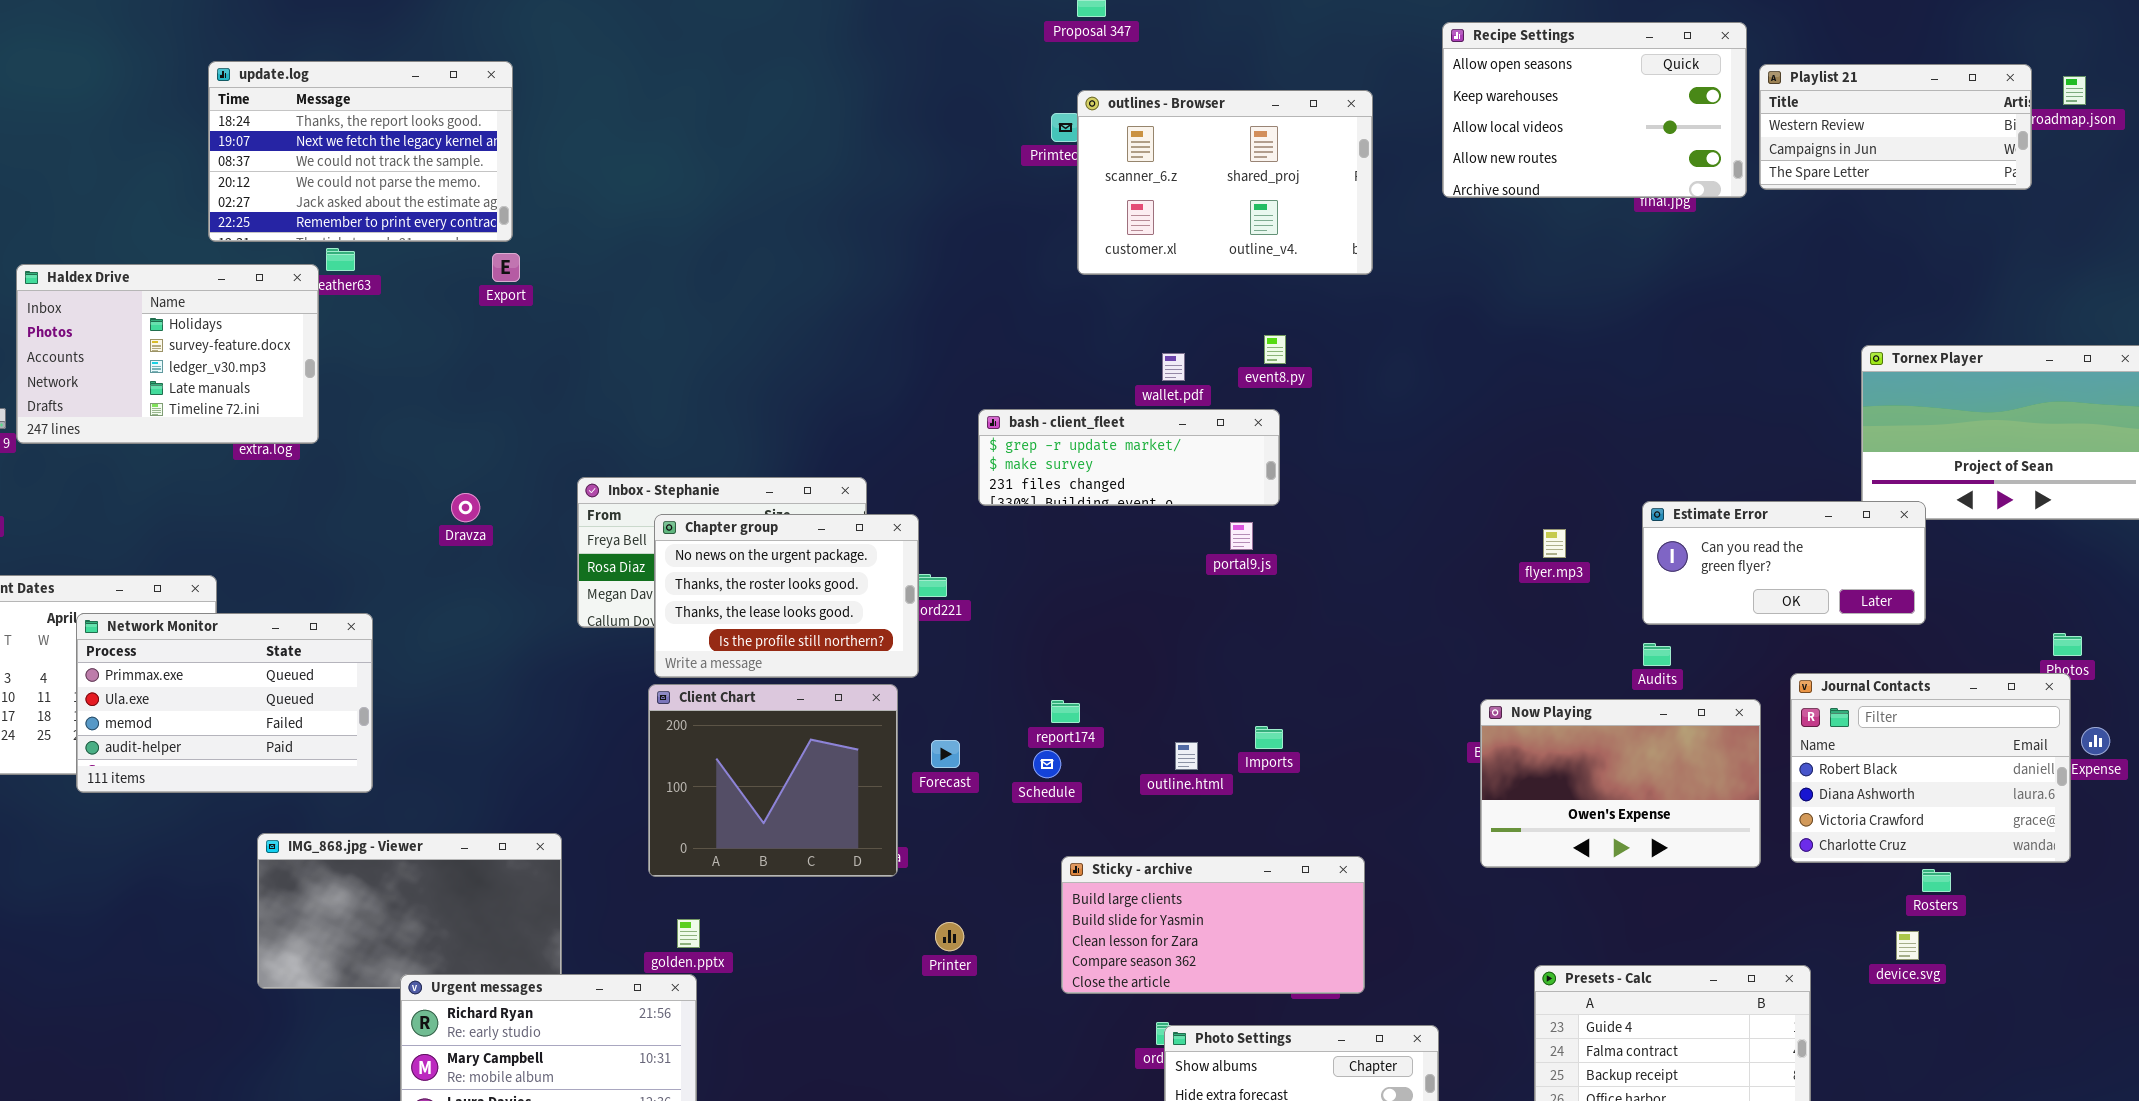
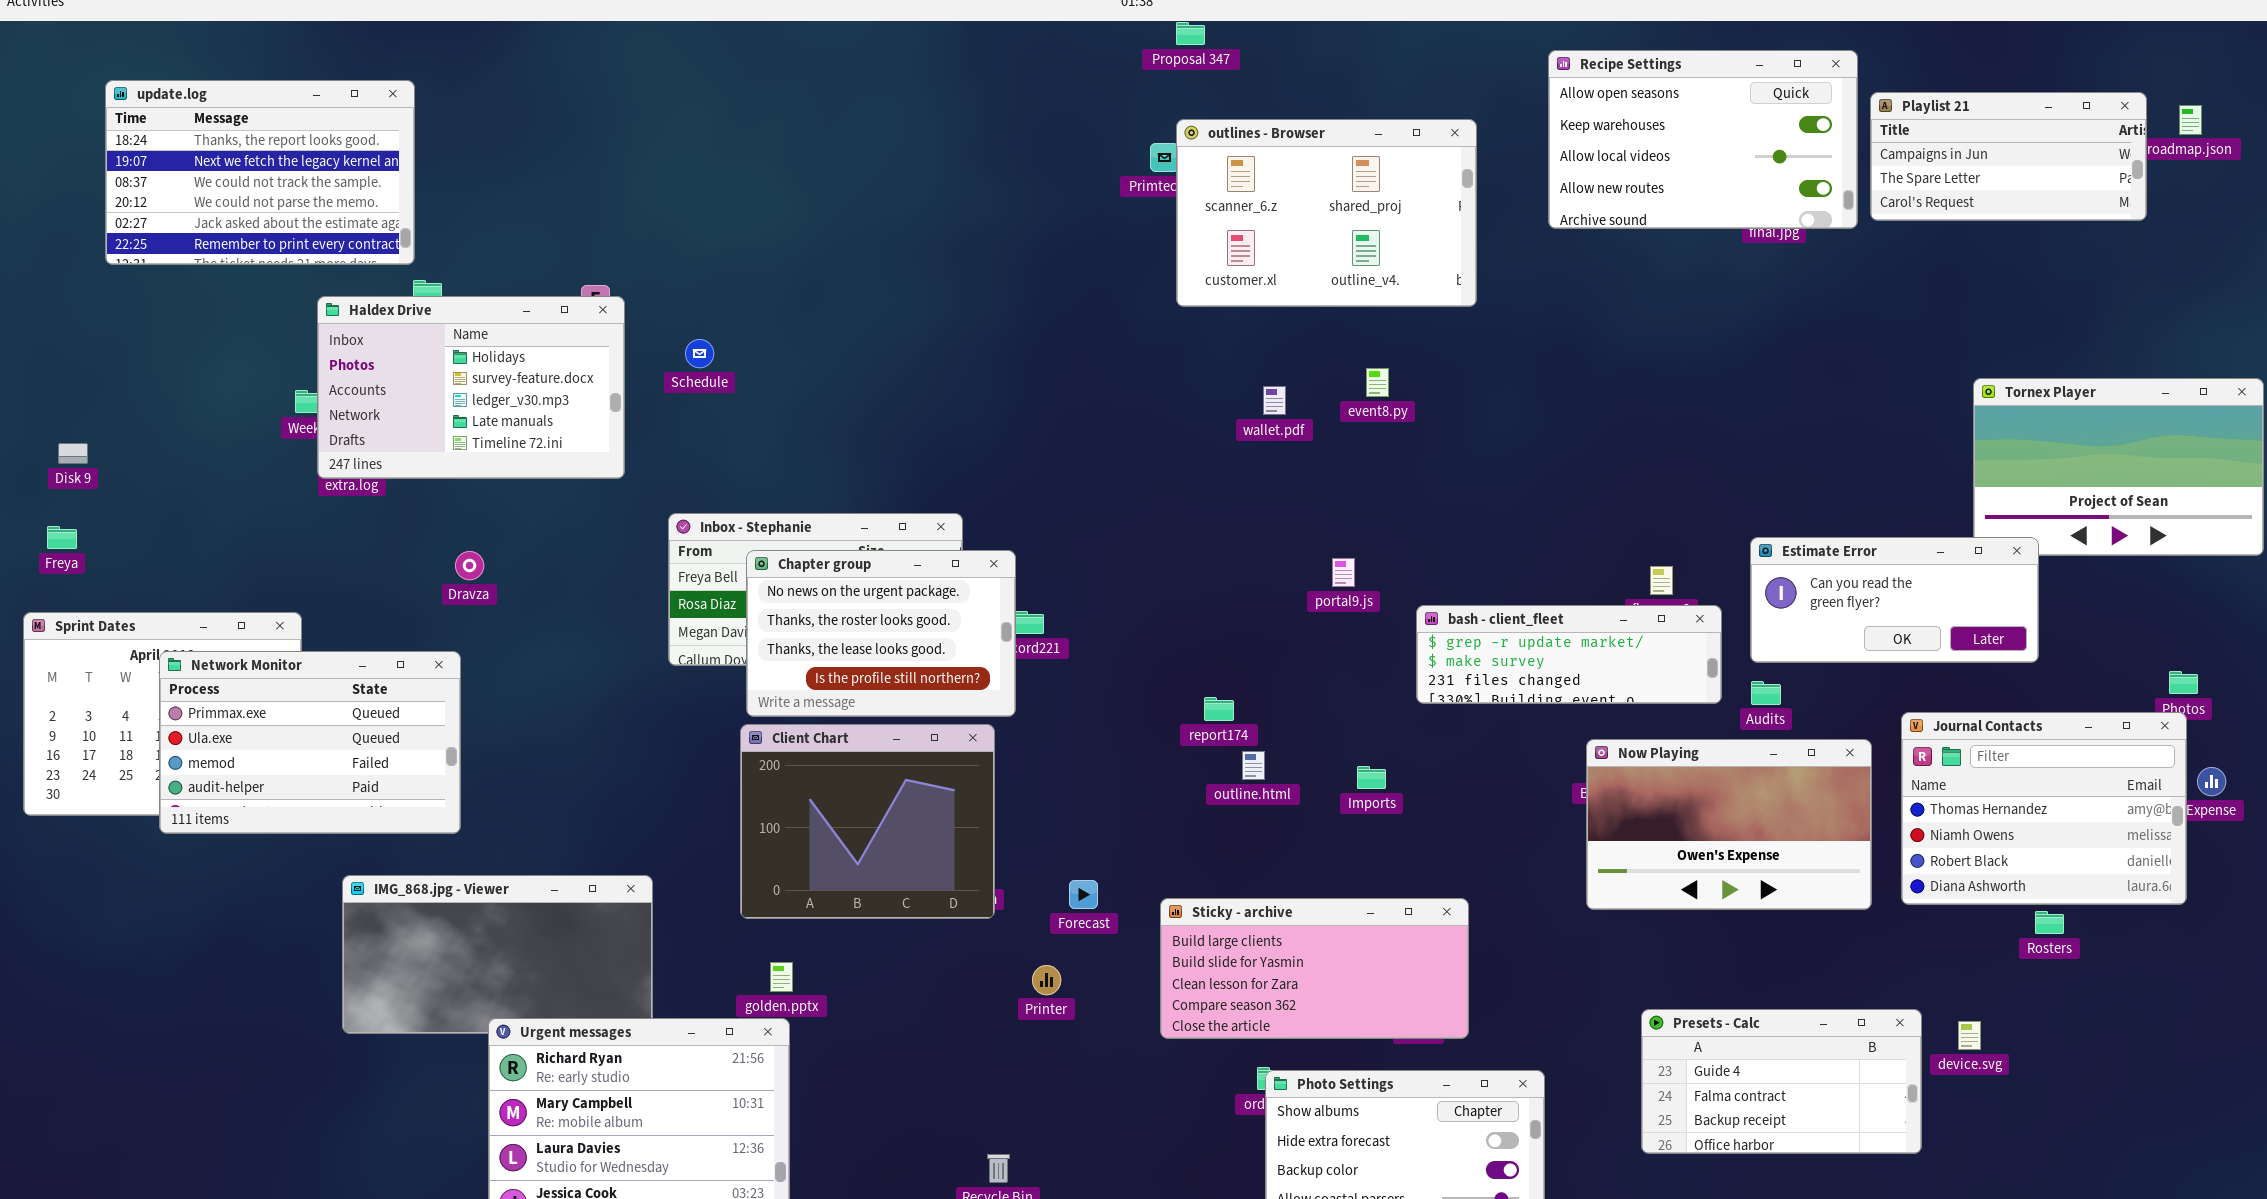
update.log: [208,61,513,242] -> [105,80,415,265], moved
Playlist 21: [1759,64,2032,190] -> [1870,92,2147,221], scrolled down 1 row
Haldex Drive: [16,264,319,444] -> [317,296,625,479], moved
bash - client_fleet: [978,409,1280,506] -> [1416,605,1722,704], moved
Dravza: [451,493,480,522] -> [455,551,484,580], moved
Journal Contacts: [1790,673,2071,863] -> [1901,712,2187,905], scrolled up 2 rows
report174: [1051,700,1080,723] -> [1204,697,1234,721], moved
Forecast: [931,740,960,768] -> [1069,880,1098,909], moved
outline.html: [1175,742,1198,770] -> [1242,751,1265,780], moved
Schedule: [1033,750,1061,778] -> [685,339,714,368], moved
device.svg: [1896,931,1919,960] -> [1958,1021,1981,1050], moved

